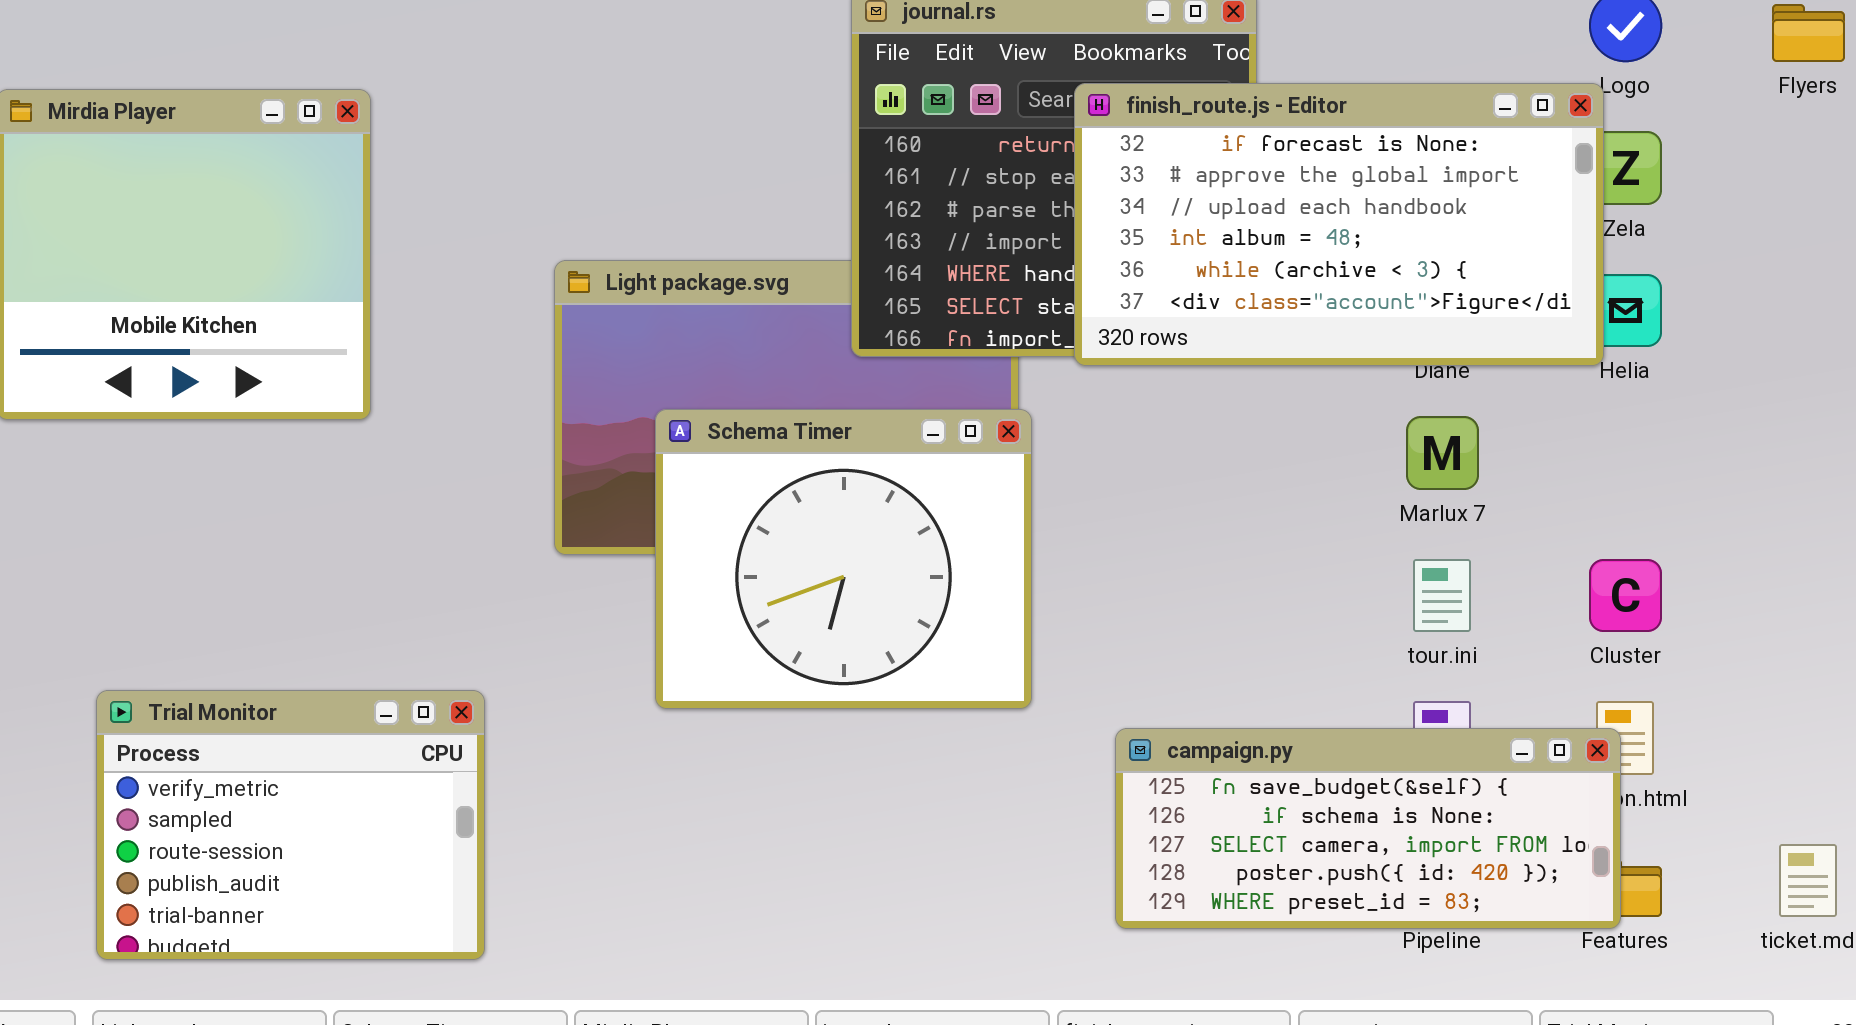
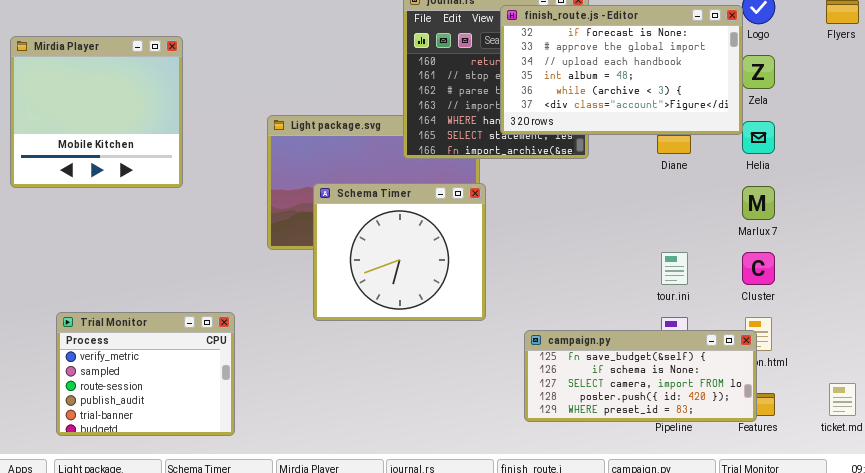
finish_route.js - Editor: [1074,83,1604,366] -> [500,5,743,135], moved
Marlux 7: [1406,416,1479,490] -> [742,186,775,220], moved

